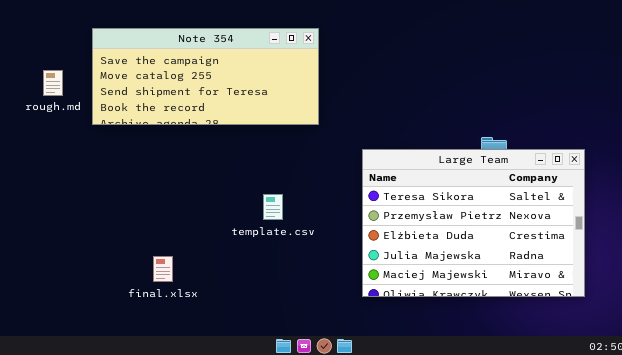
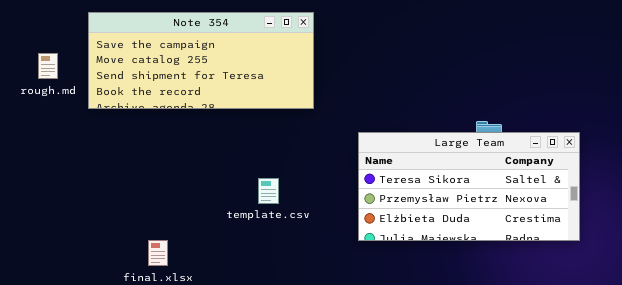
Large Team: [362,149,585,297] -> [358,132,580,241], resized

